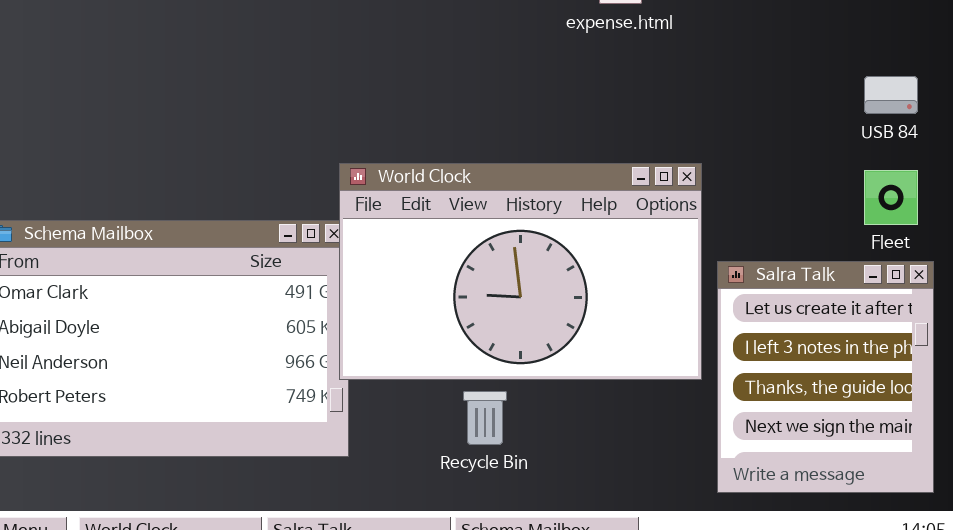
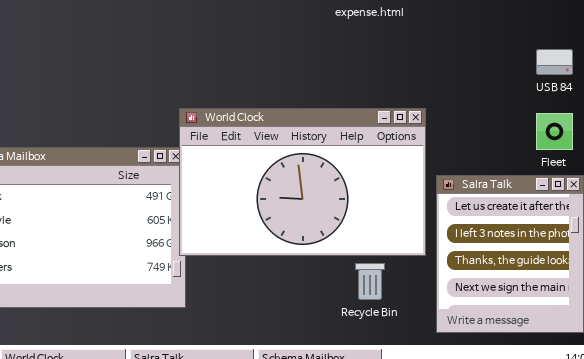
Recycle Bin: [463,391,507,445] -> [355,263,385,300], moved

